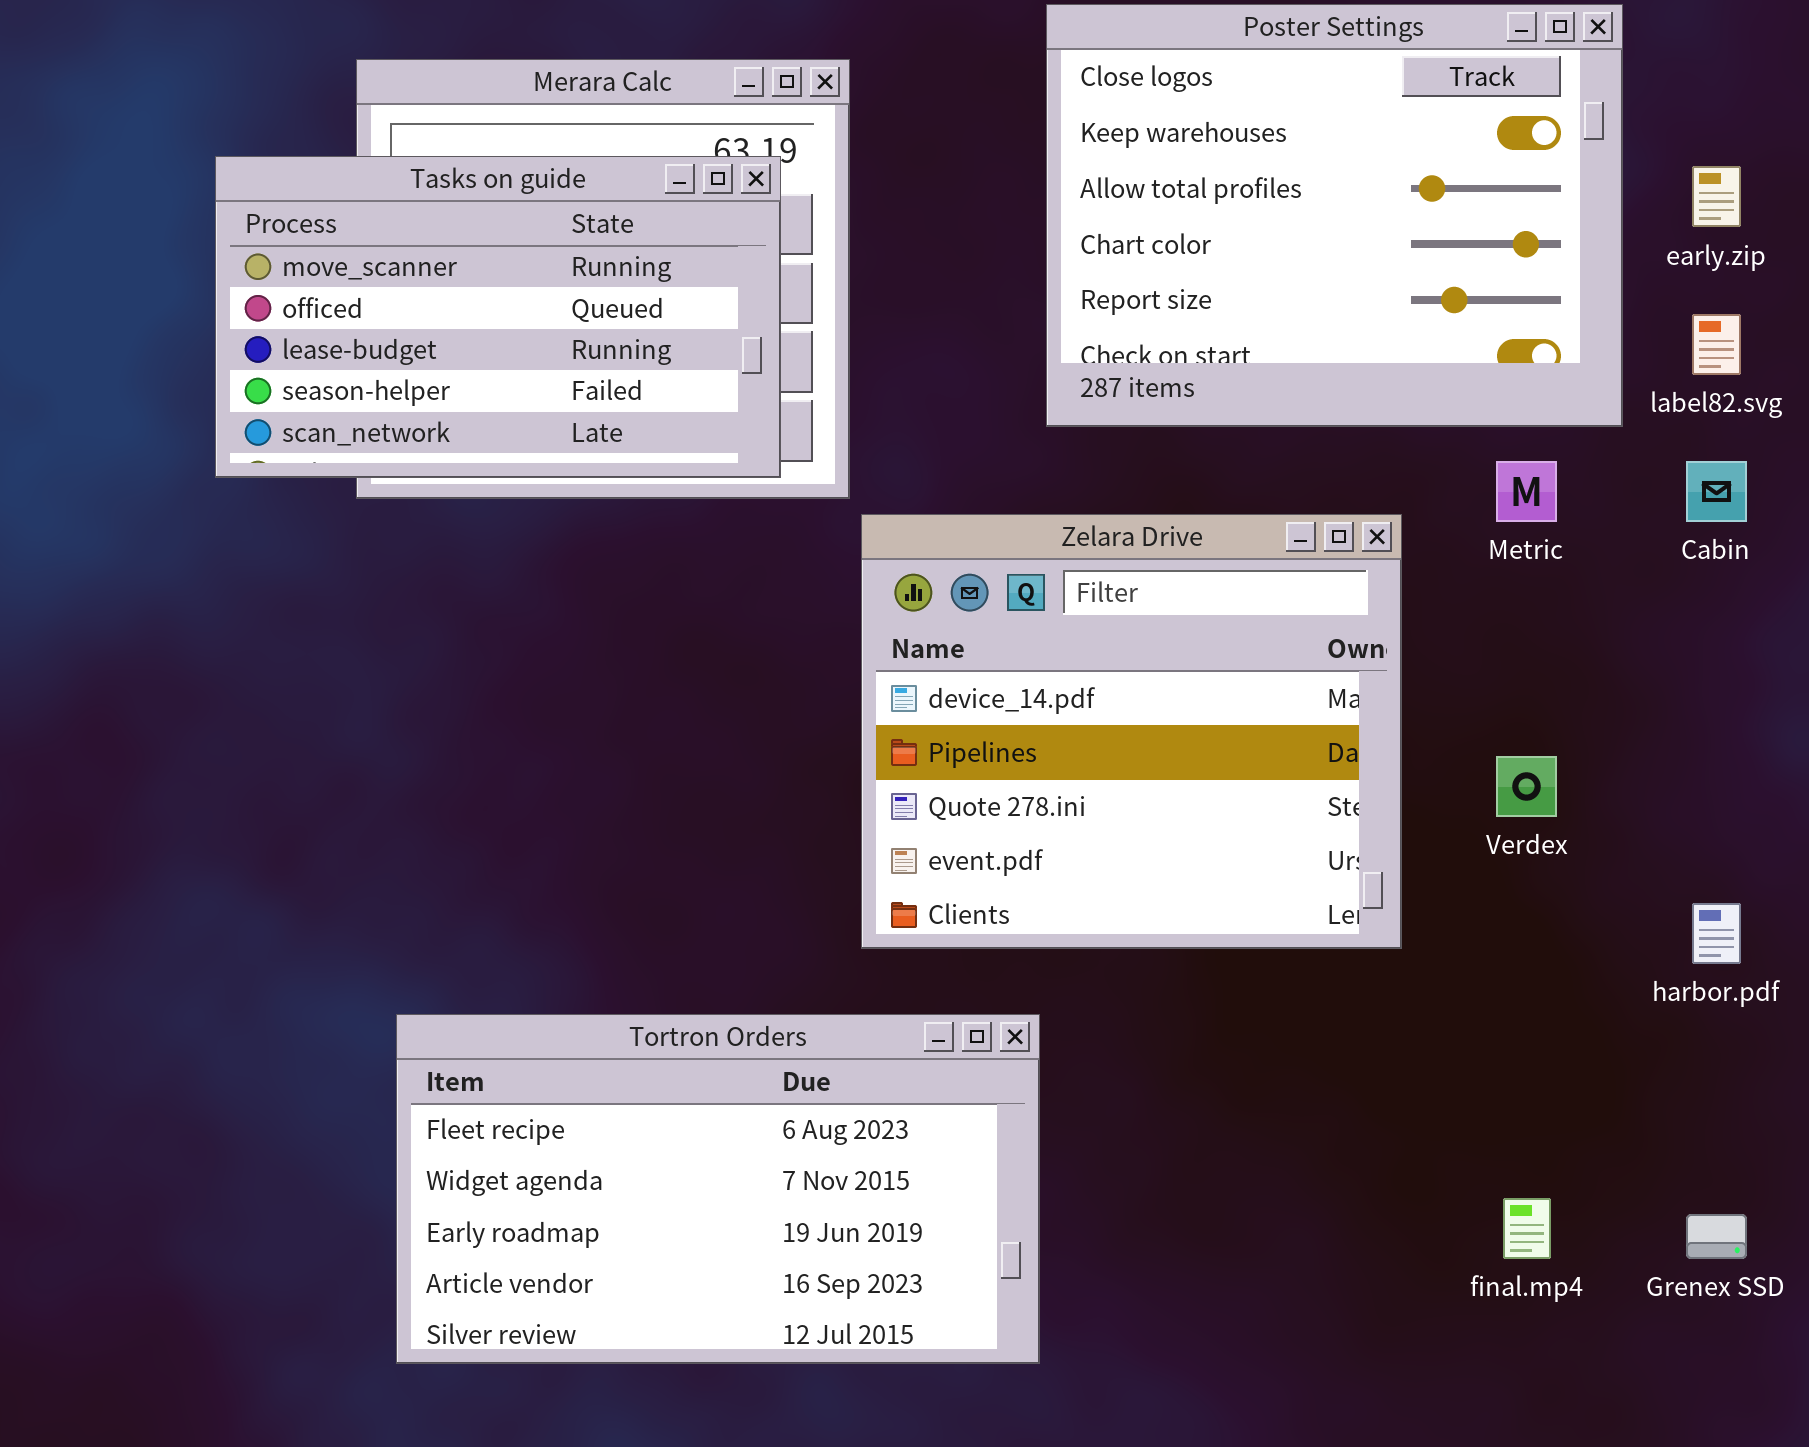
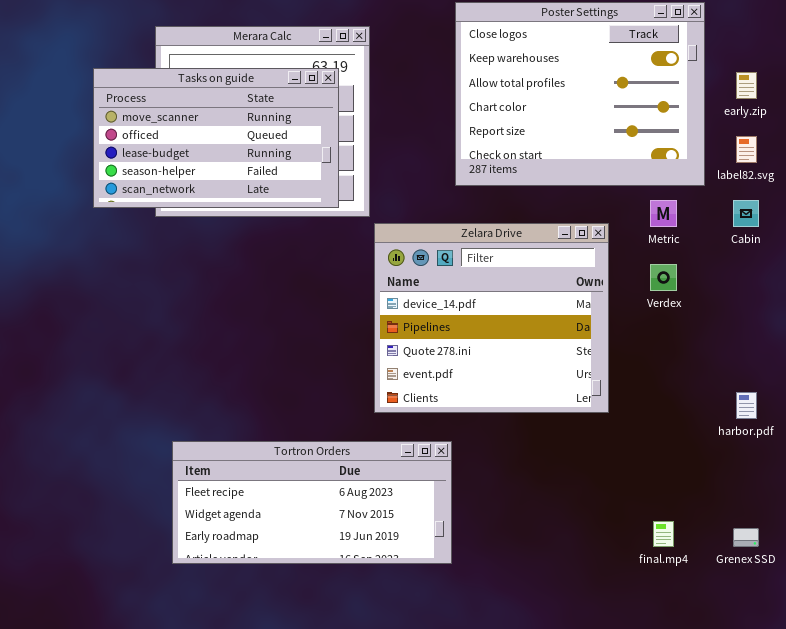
Verdex: [1496,756,1557,817] -> [650,264,677,291], moved
Tortron Orders: [396,1014,1040,1364] -> [172,441,452,564], resized

